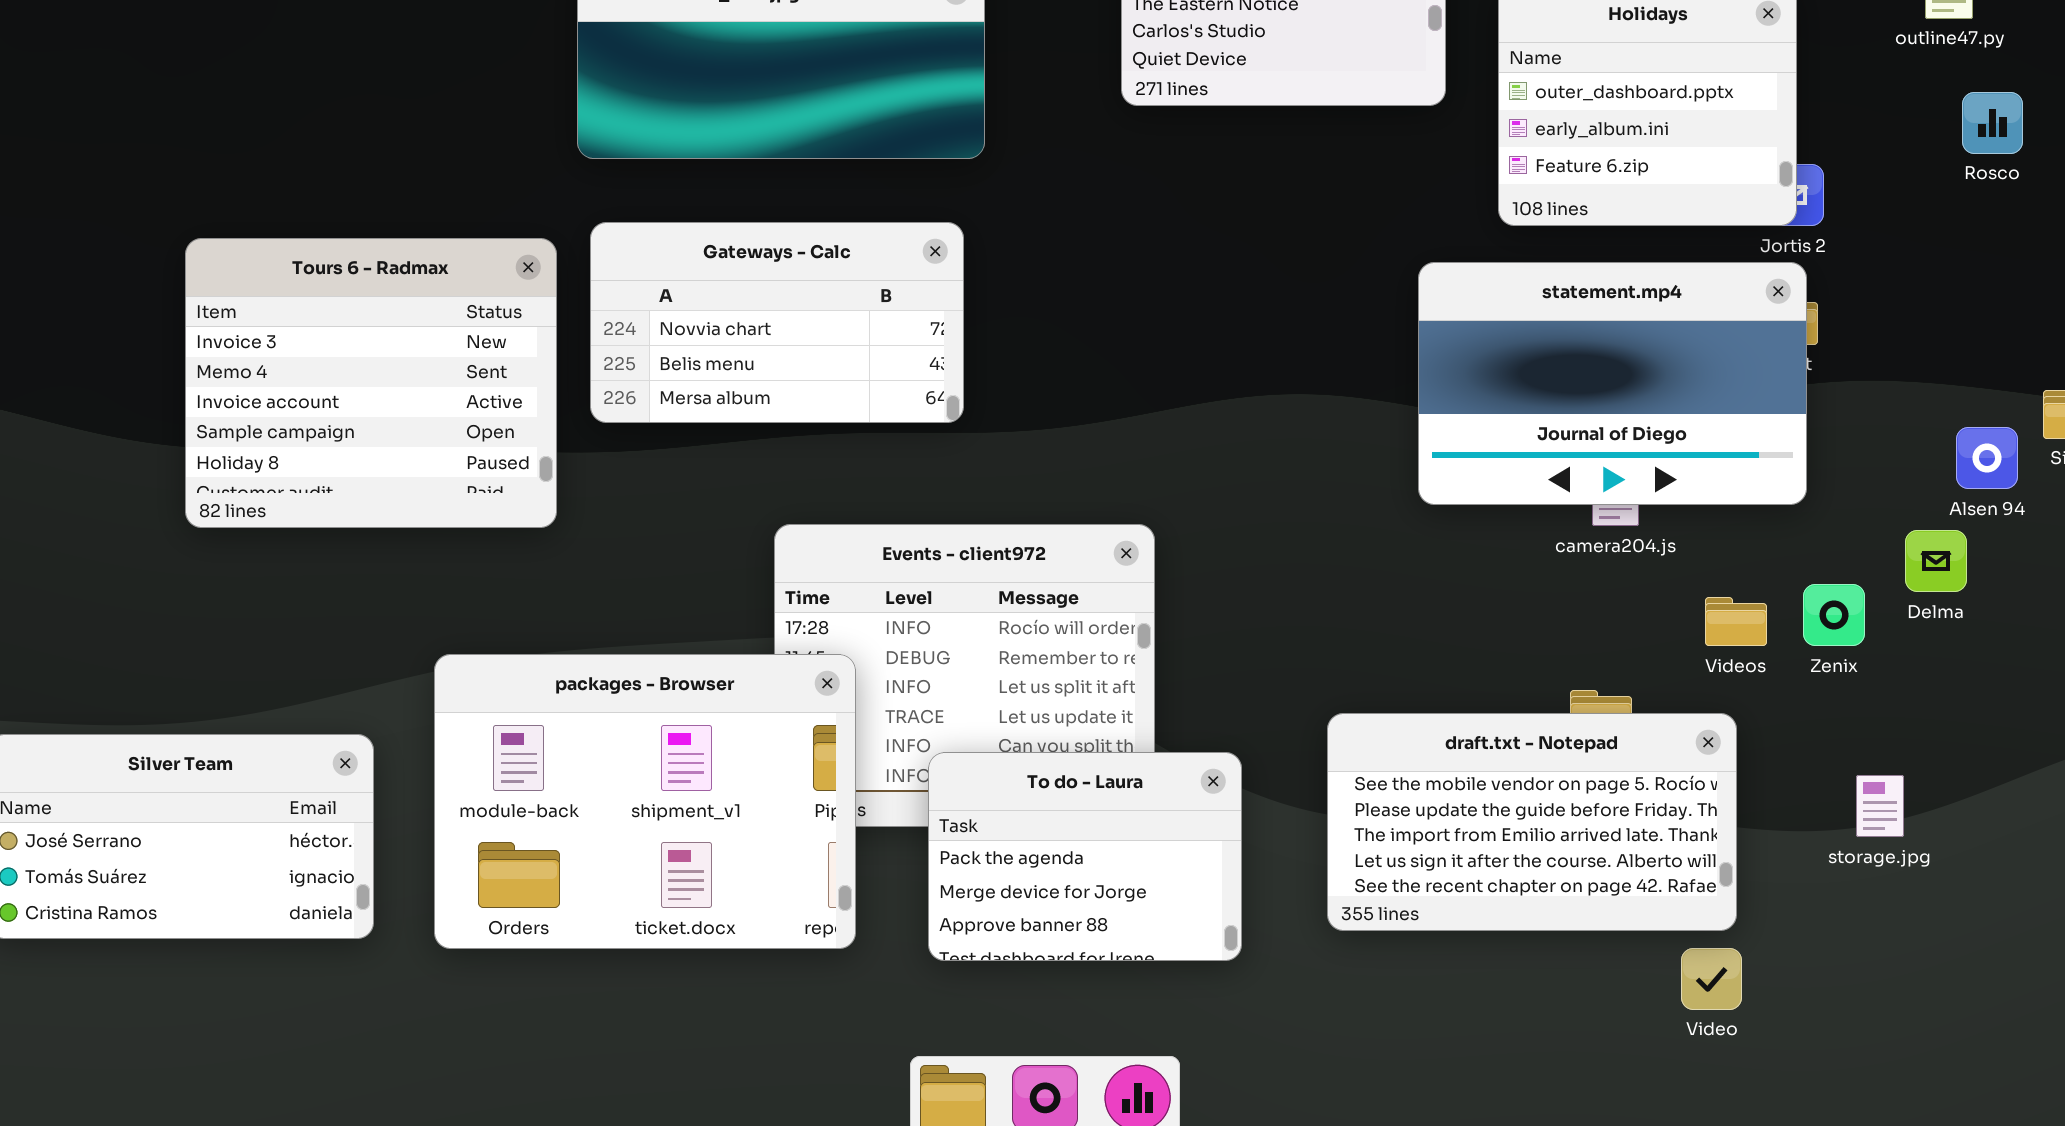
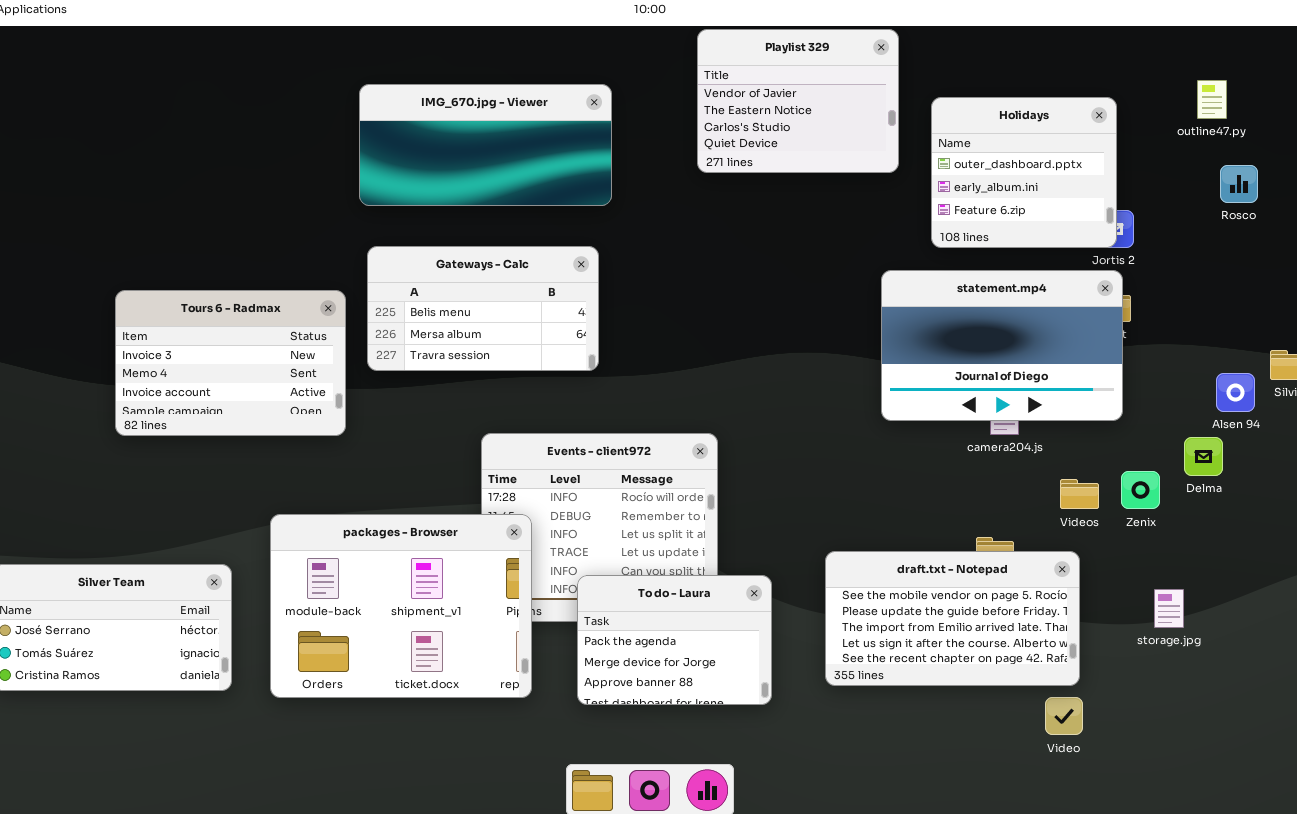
Gateways - Calc: [590,222,964,423] -> [367,246,599,371], scrolled down 1 row
Tours 6 - Radmax: [185,238,557,528] -> [115,290,346,436], resized

